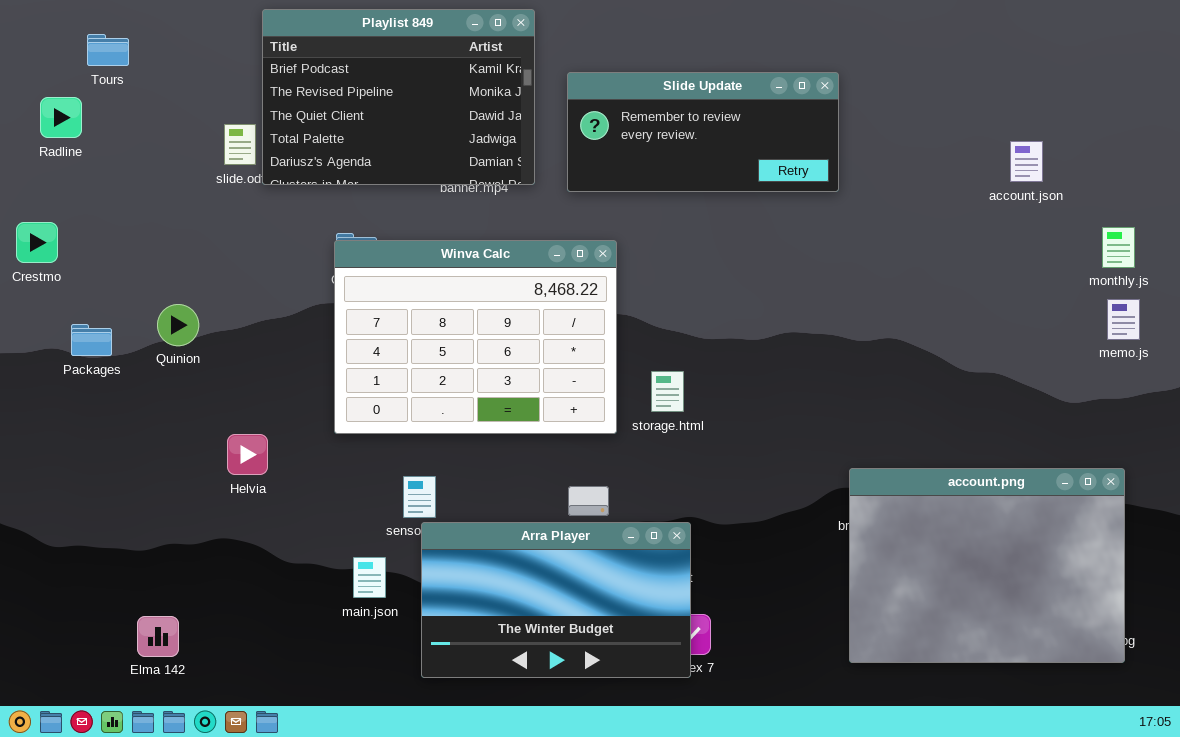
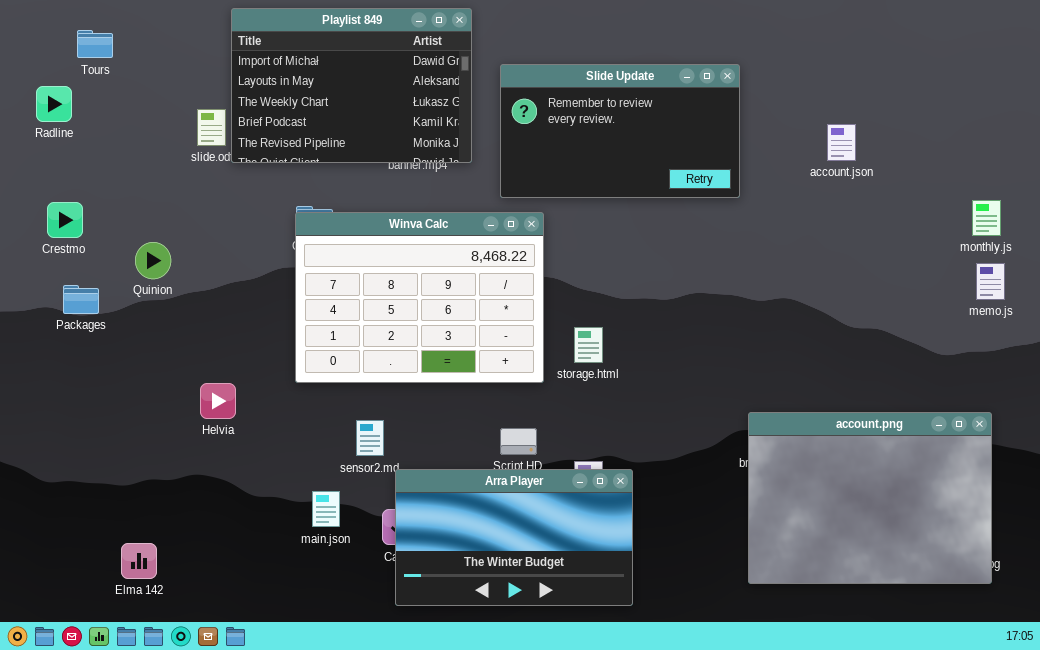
Playlist 849: [262,9,535,185] -> [231,8,472,163], scrolled up 3 rows
Slide Update: [567,72,839,192] -> [500,64,740,198], resized
account.json: [1010,141,1043,182] -> [827,124,856,161], moved
Crestmo: [16,222,58,263] -> [47,202,83,238], moved
Quinion: [157,304,199,346] -> [135,242,171,279], moved
Arra Player: [421,522,691,678] -> [395,469,633,606], moved

